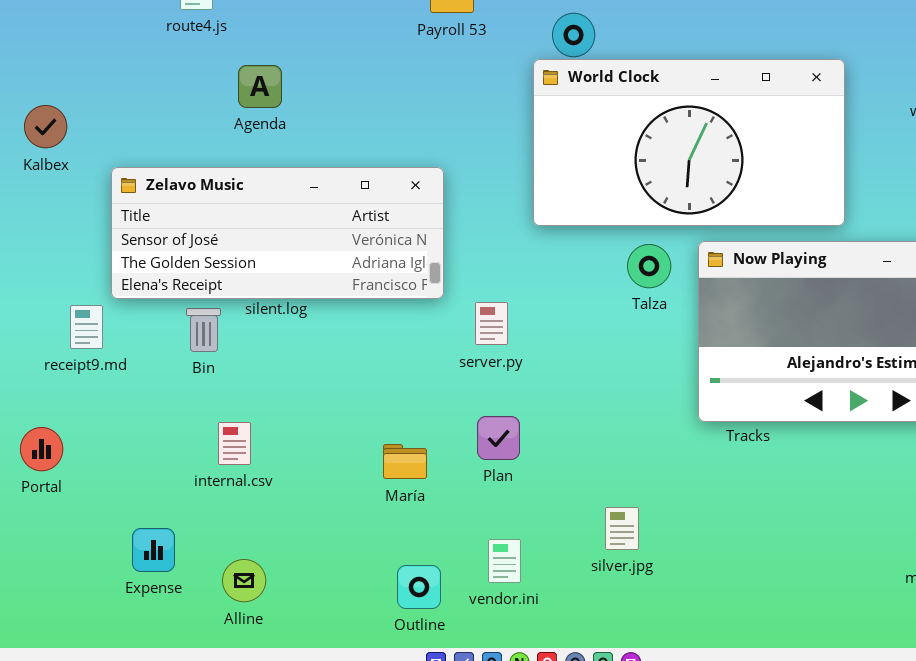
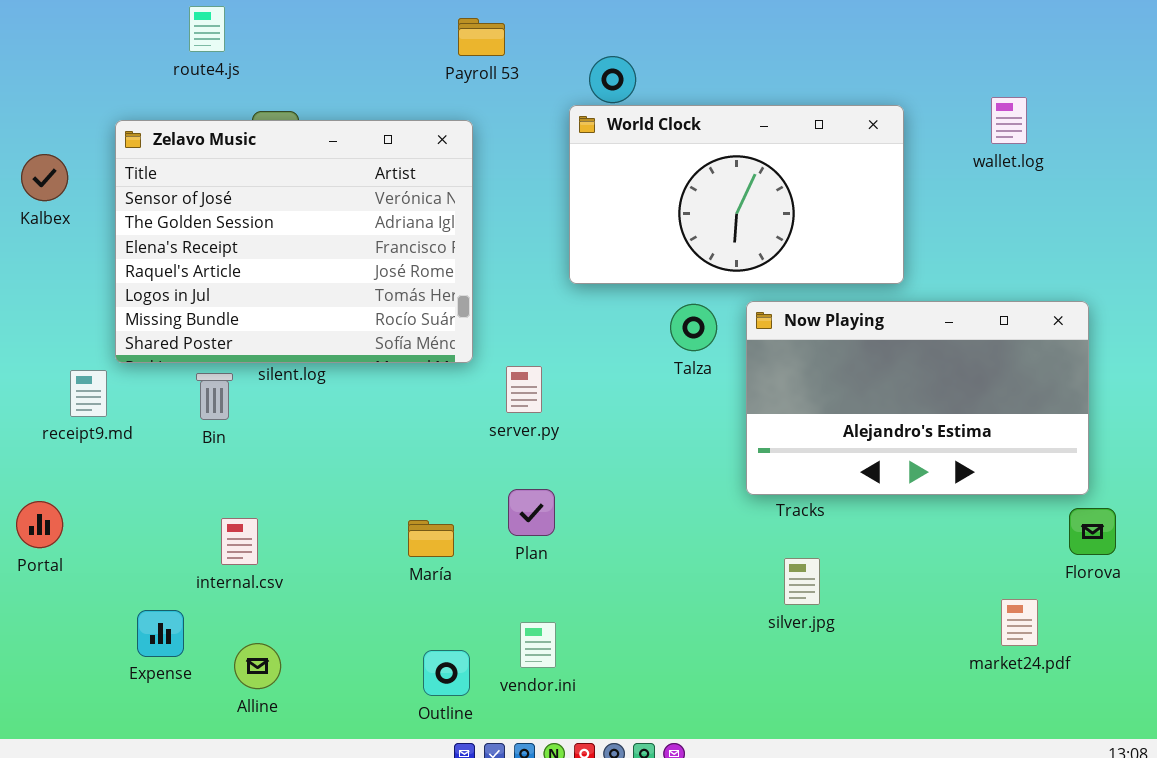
Zelavo Music: [111,167,444,299] -> [115,120,473,363], resized
internal.csv: [218,422,251,465] -> [221,518,258,565], moved
silver.jpg: [605,507,639,550] -> [784,558,820,605], moved

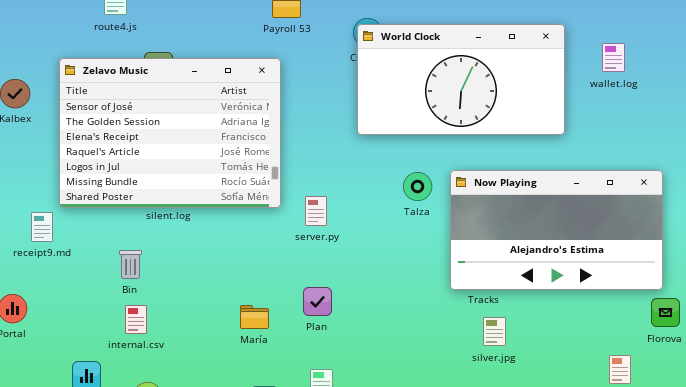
World Clock: [569,105,904,284] -> [357,24,565,135], moved
server.py: [506,366,542,413] -> [305,196,327,226], moved
Bin: [196,373,233,420] -> [119,250,142,279], moved
silver.jpg: [784,558,820,605] -> [483,317,506,346], moved

